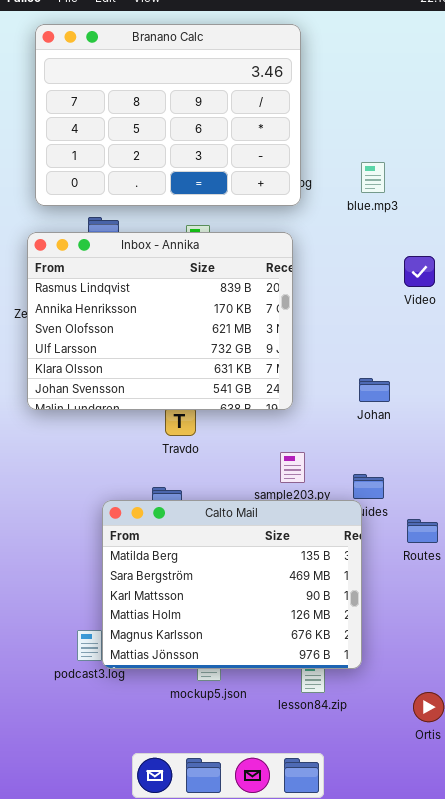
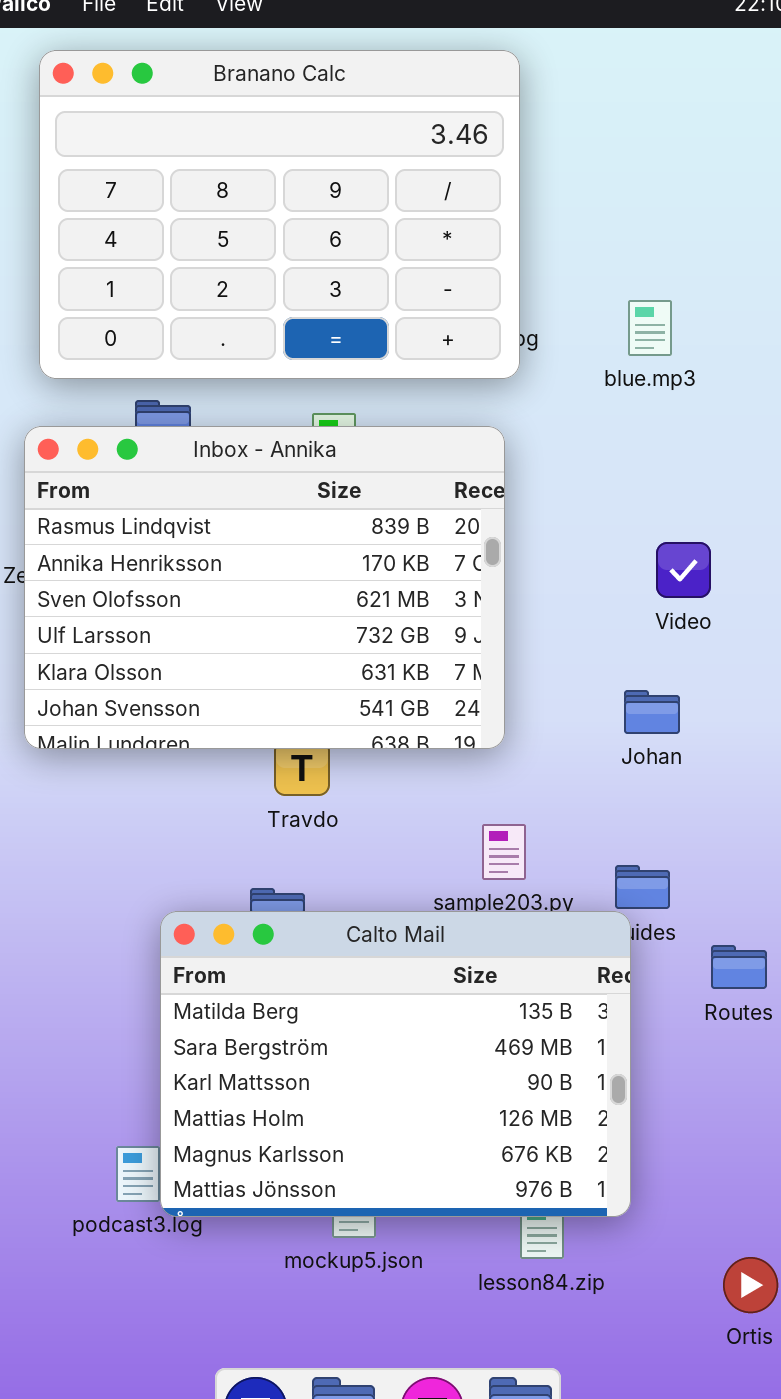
Video: [404,256,435,287] -> [656,542,711,598], moved

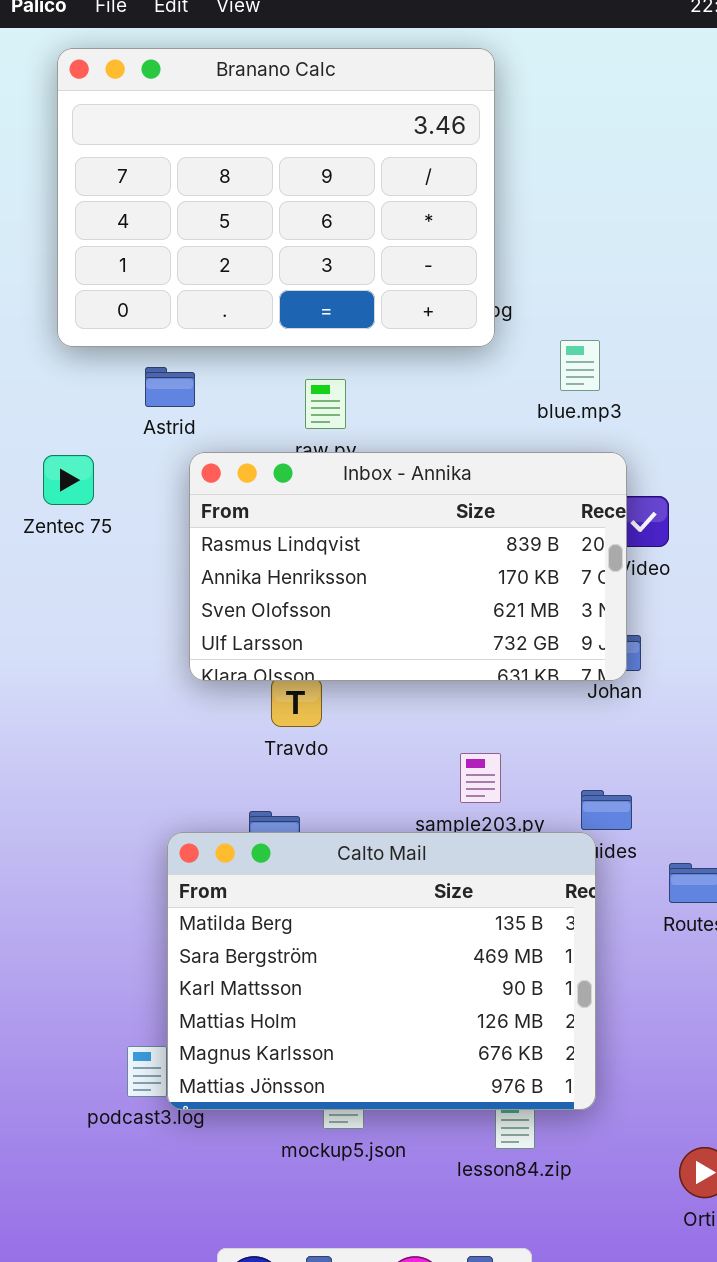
blue.mp3: [628,300,672,356] -> [560,340,600,391], moved
Inbox - Annika: [24,426,505,749] -> [189,452,627,681], moved, resized

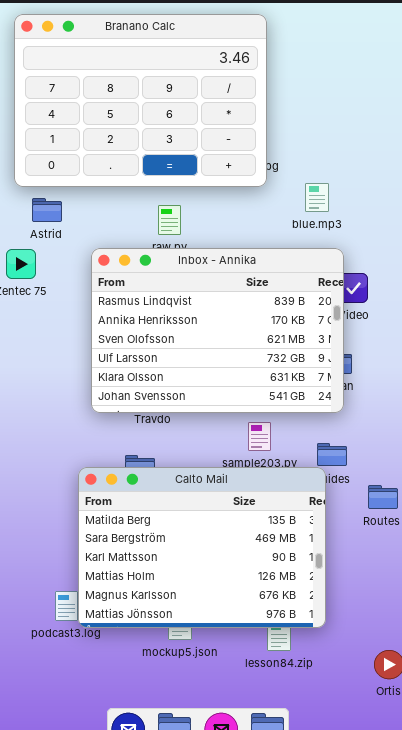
Astrid: [145,367,195,407] -> [32,198,62,222], moved
Inbox - Annika: [189,452,627,681] -> [91,248,344,413], resized

